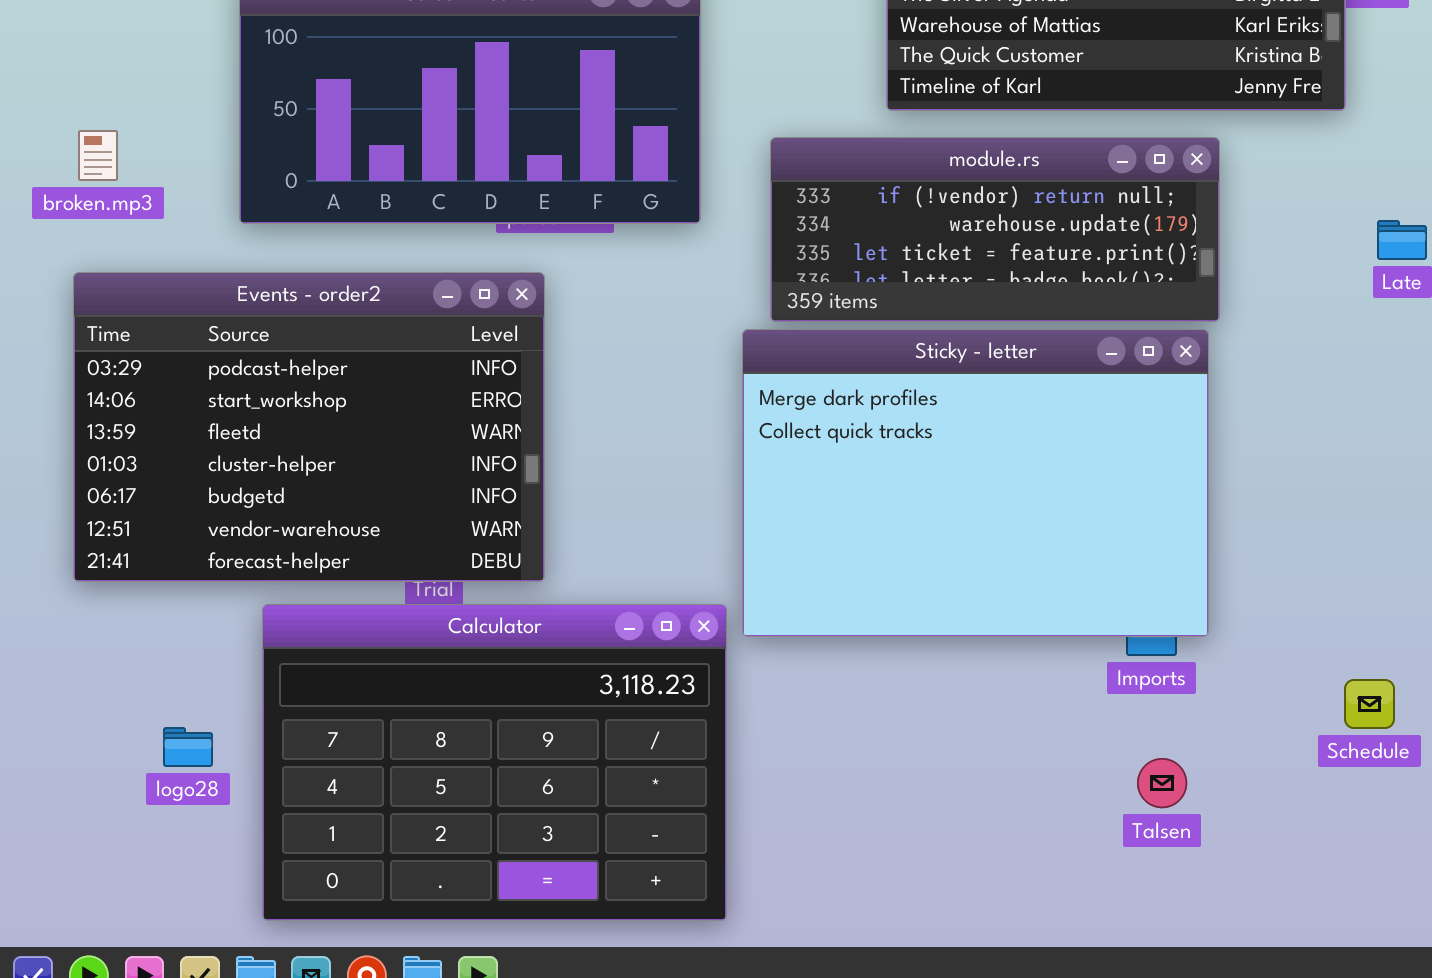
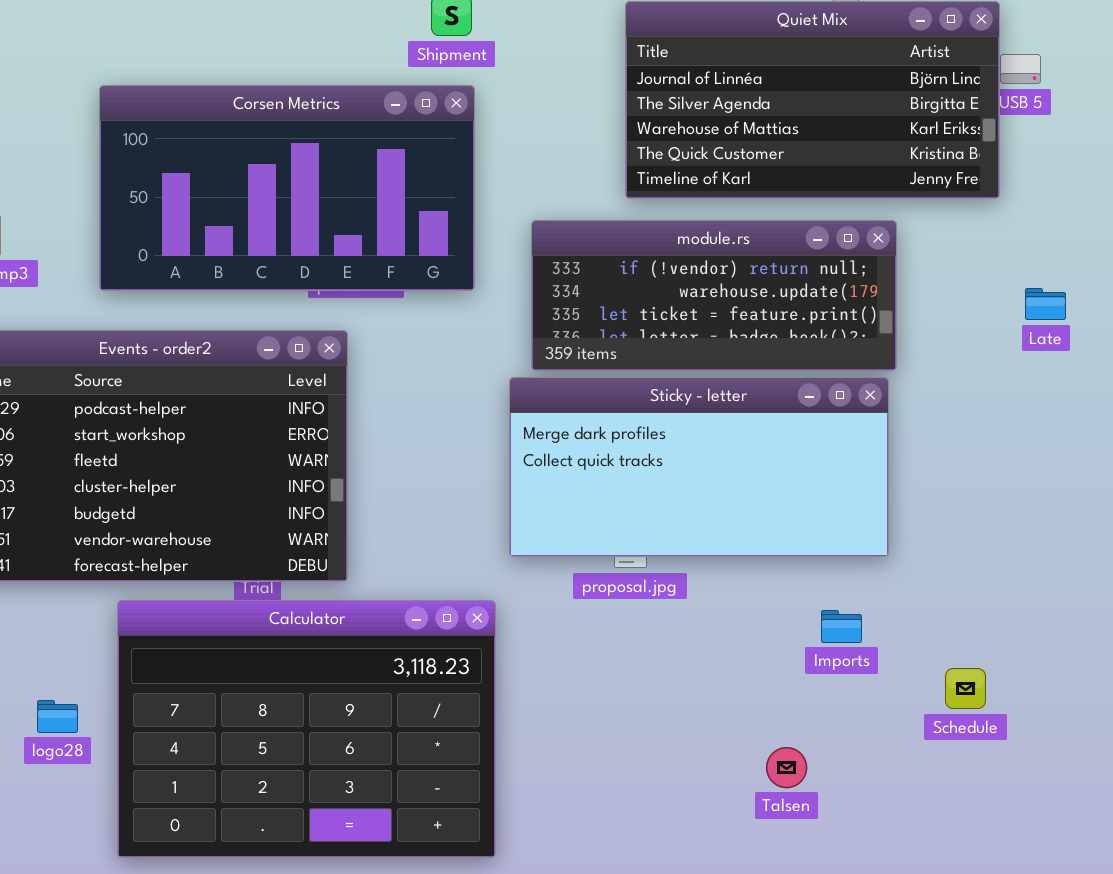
Sticky - letter: [742,329,1209,637] -> [509,377,889,557], resized
Schedule: [1344,679,1395,729] -> [945,668,986,709], moved
Talsen: [1137,758,1187,808] -> [766,747,807,788], moved

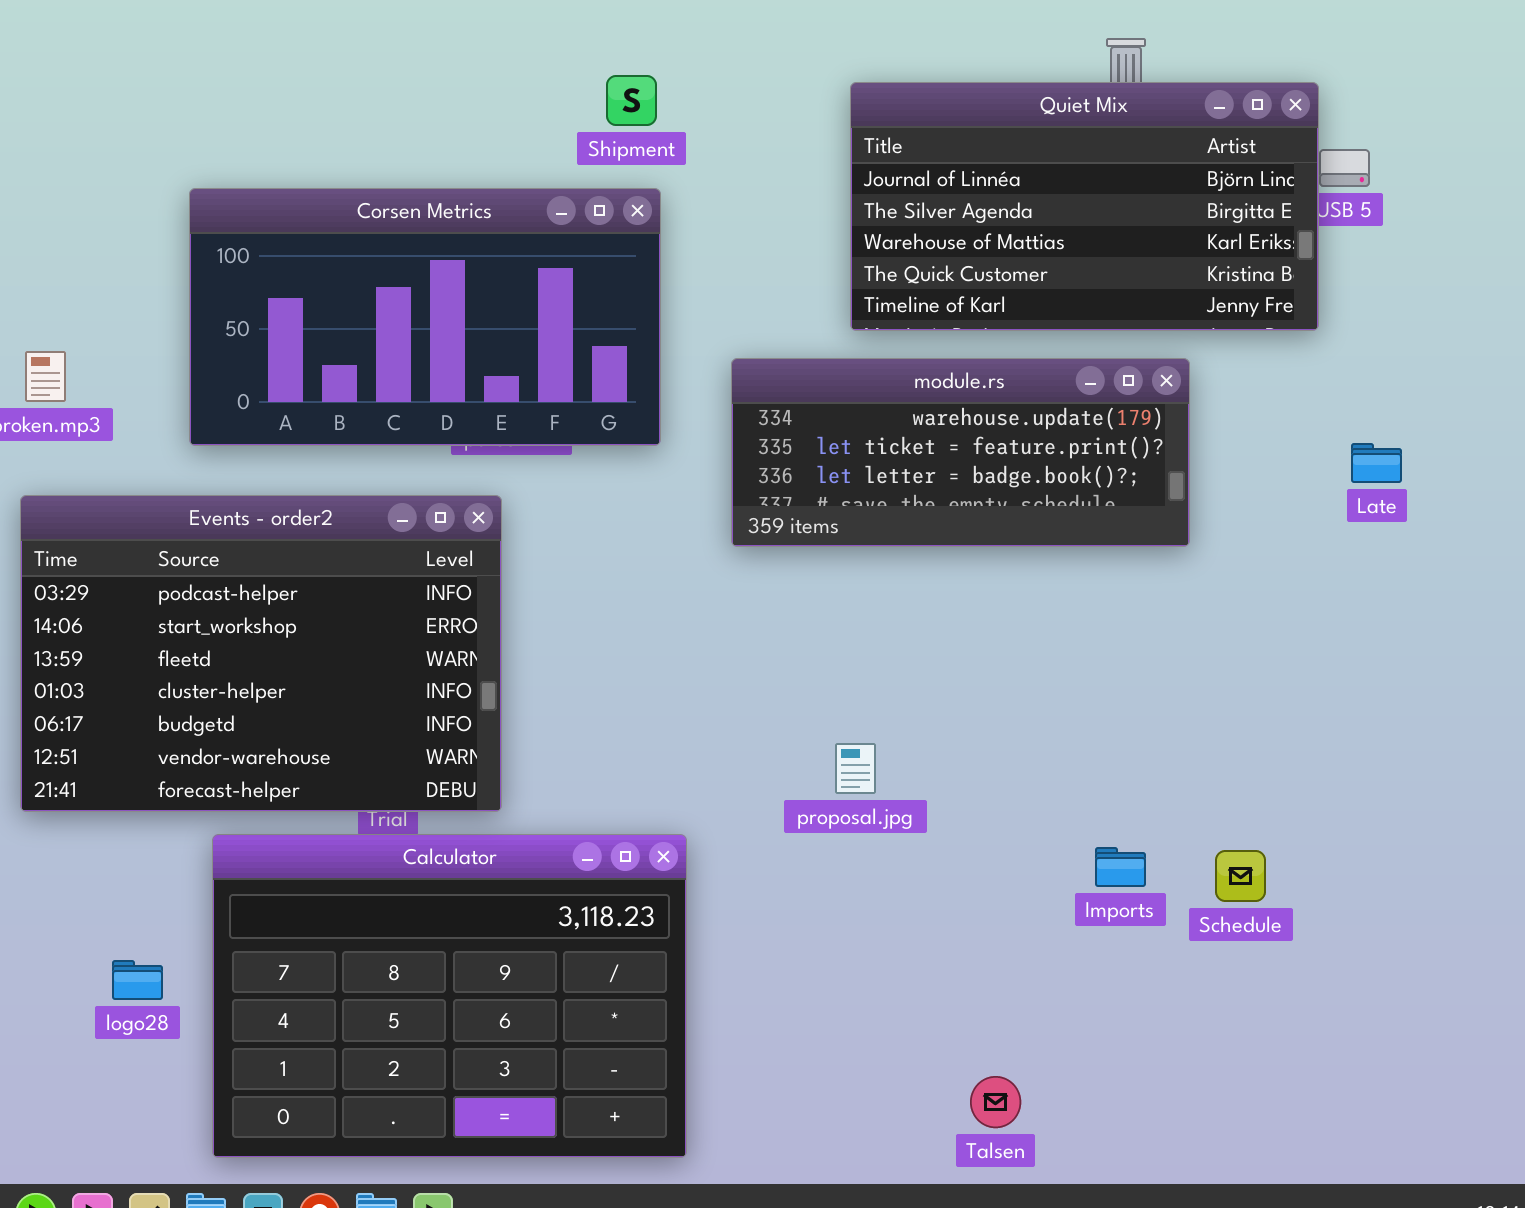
module.rs: [531,220,897,371] -> [731,358,1190,547], scrolled down 1 row
Sticky - letter: [509,377,889,557] -> none, closed
Schedule: [945,668,986,709] -> [1215,850,1266,902], moved
Talsen: [766,747,807,788] -> [970,1076,1021,1128], moved

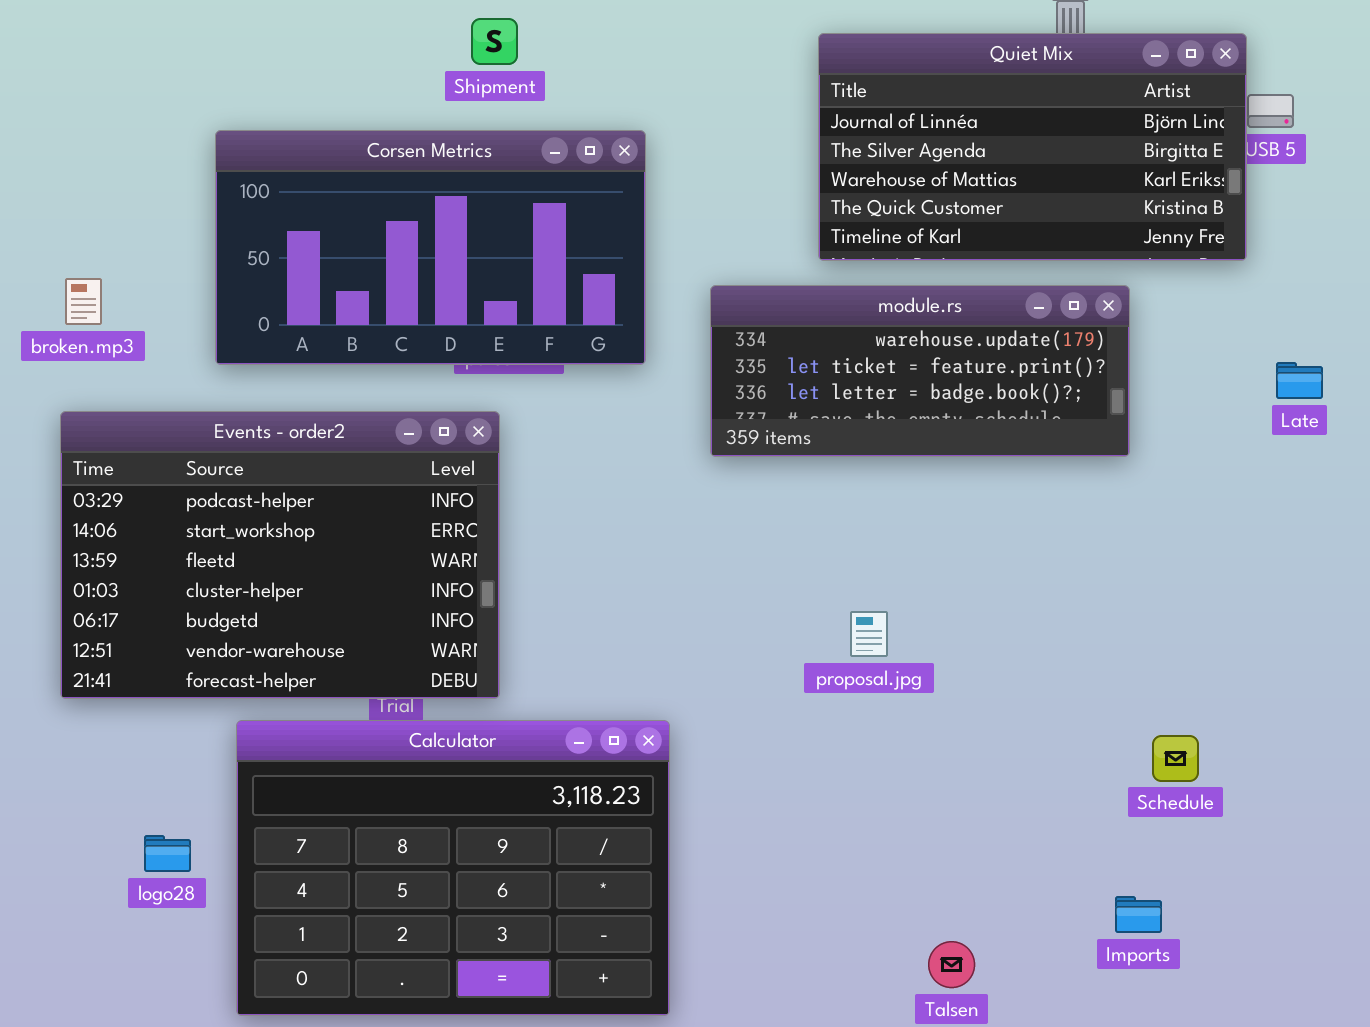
Shipment: [606,75,657,126] -> [471,18,518,65], moved
proposal.jpg: [835,743,876,794] -> [850,611,888,657], moved
Imports: [1095,847,1146,887] -> [1115,896,1162,933], moved

